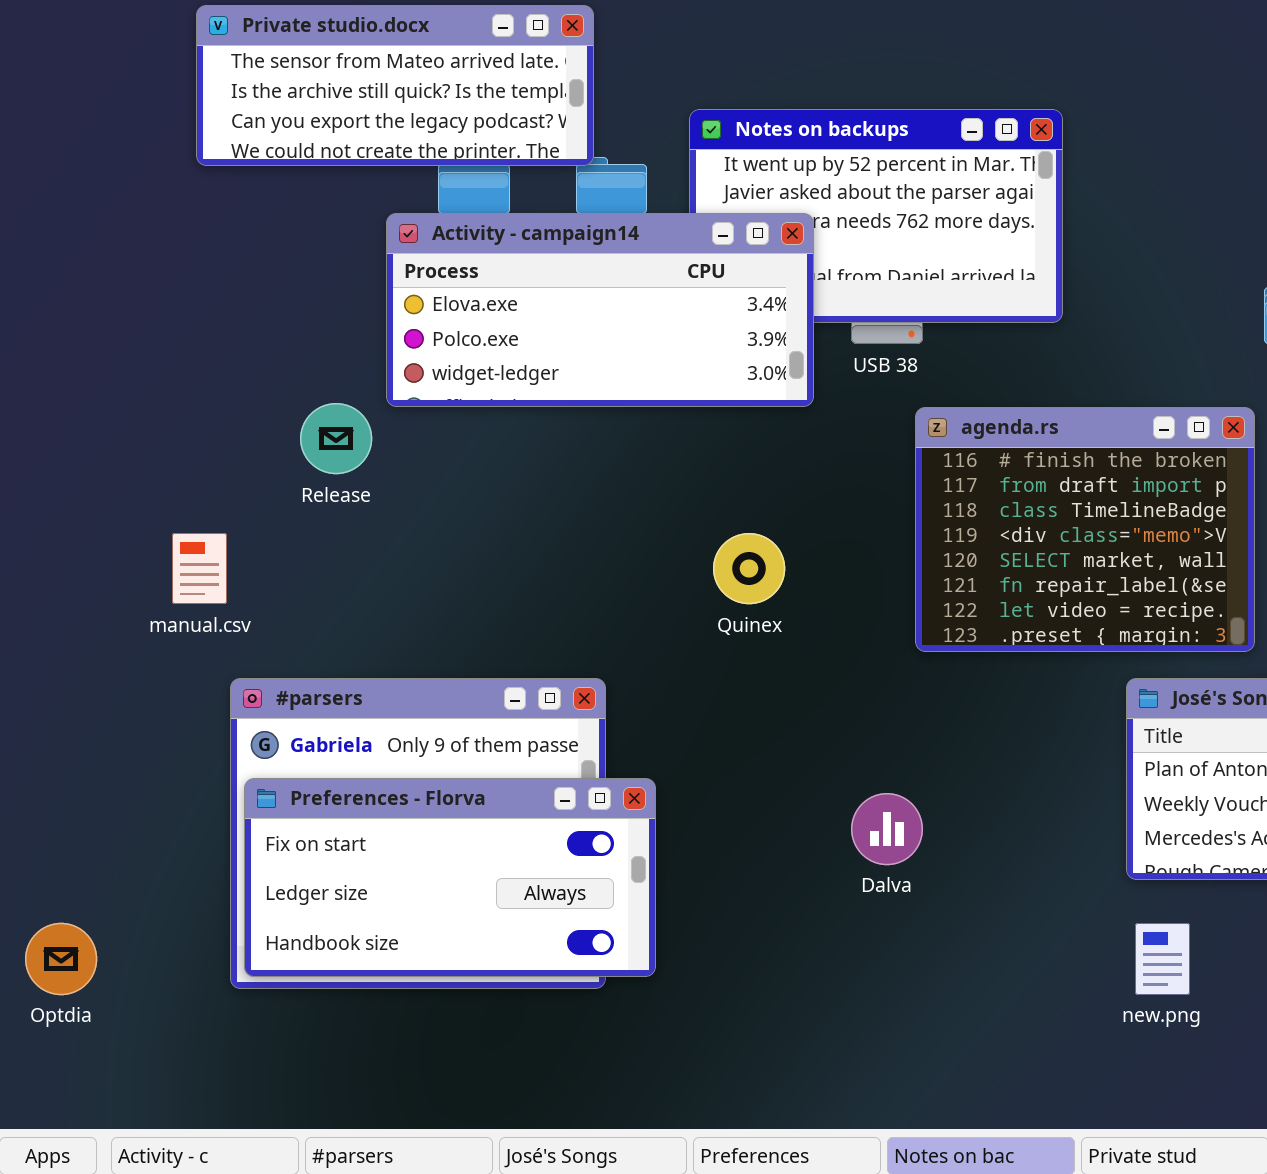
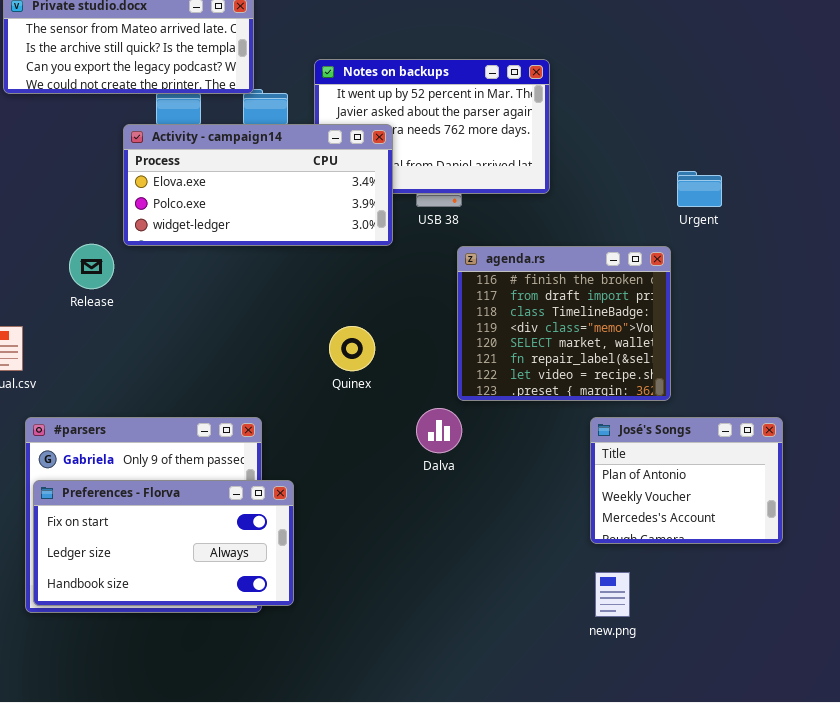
Dalva: [851,793,923,865] -> [416,408,462,453], moved

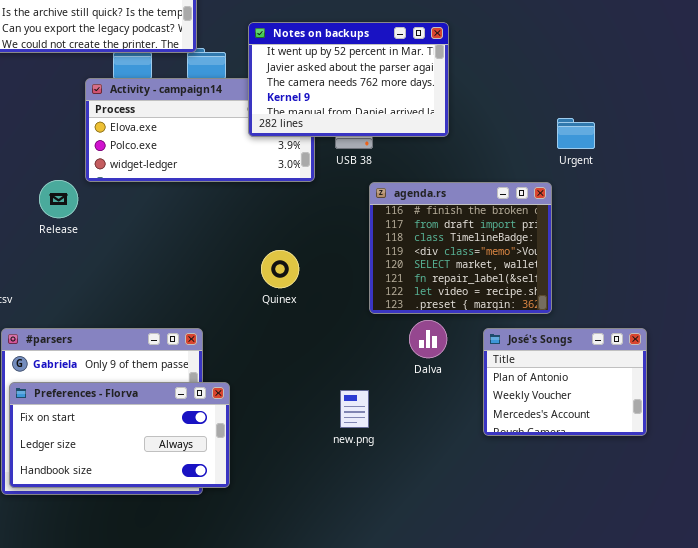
Notes on backups: [314,59,550,194] -> [248,22,449,137], raised
Dalva: [416,408,462,453] -> [409,320,447,358], moved
new.png: [595,572,630,617] -> [340,390,369,428], moved

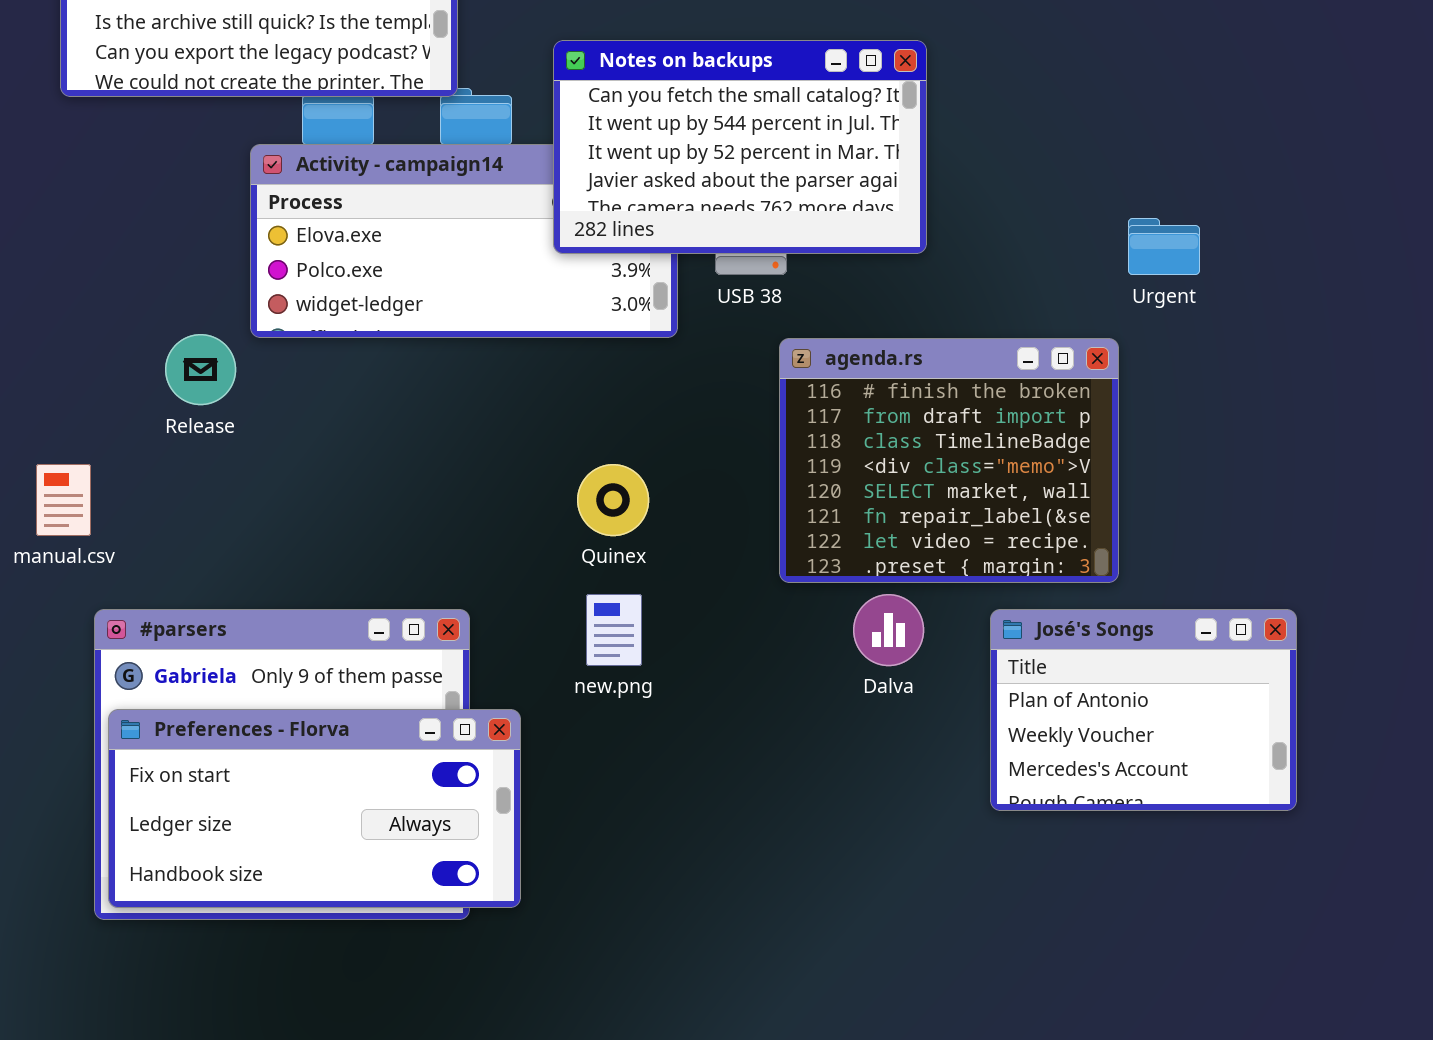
Notes on backups: [248,22,449,137] -> [553,40,927,254], scrolled up 2 rows
new.png: [340,390,369,428] -> [586,594,642,666], moved

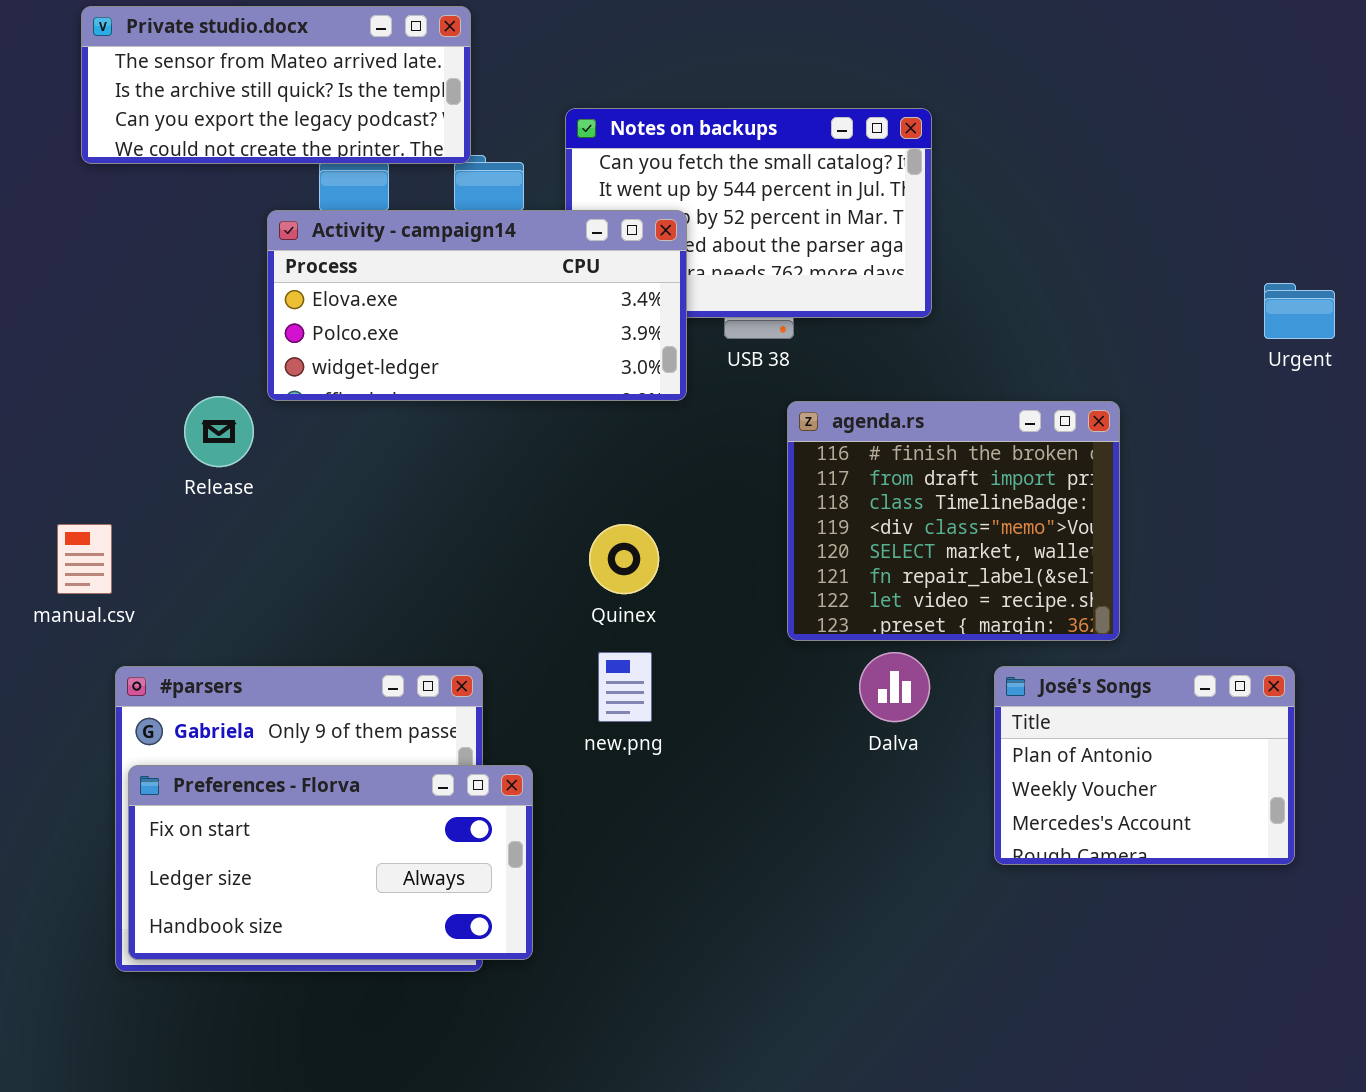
Activity - campaign14: [250,144,678,338] -> [267,210,687,401], raised
Urgent: [1128,218,1200,275] -> [1264,283,1335,339], moved

